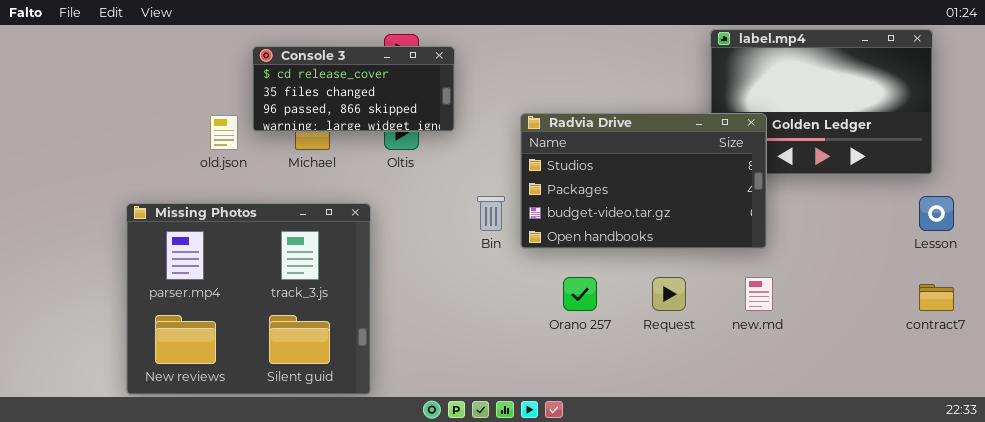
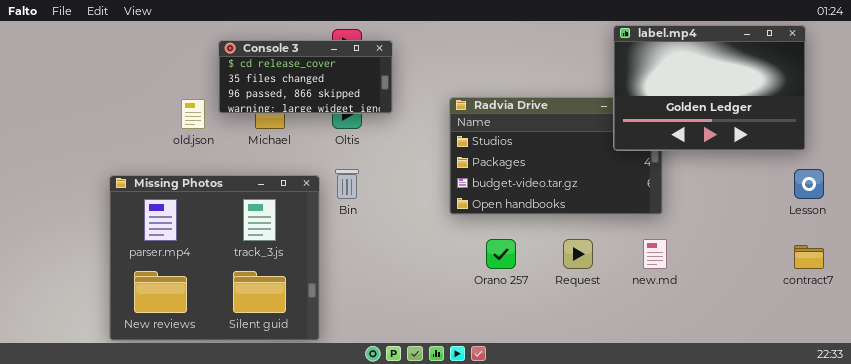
label.mp4: [710,29,933,175] -> [613,25,806,151], raised
Bin: [477,196,505,231] -> [335,169,359,199], moved

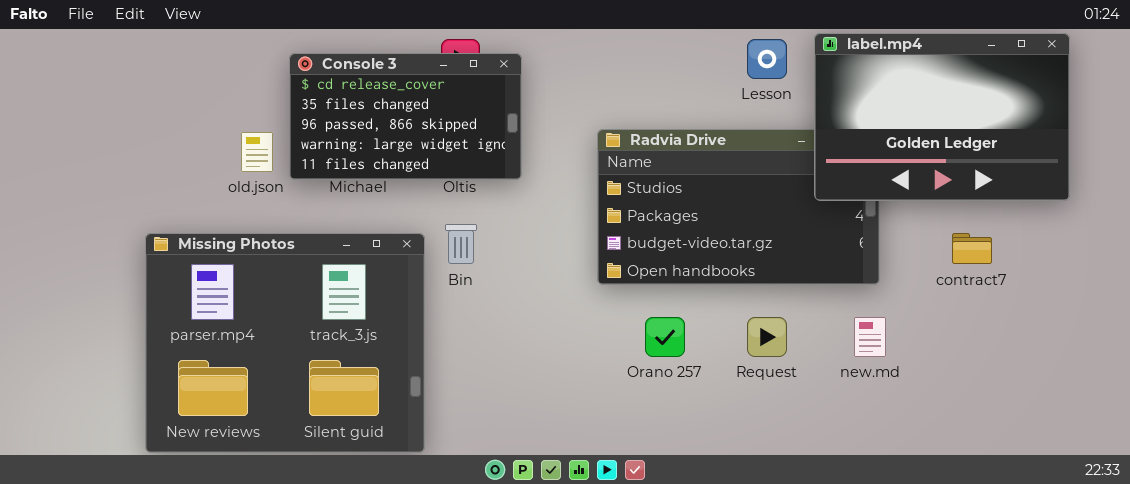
Console 3: [218,40,393,114] -> [289,53,522,180], resized
Lesson: [794,169,824,199] -> [747,39,787,79], moved
contract7: [794,245,824,269] -> [952,233,992,264], moved

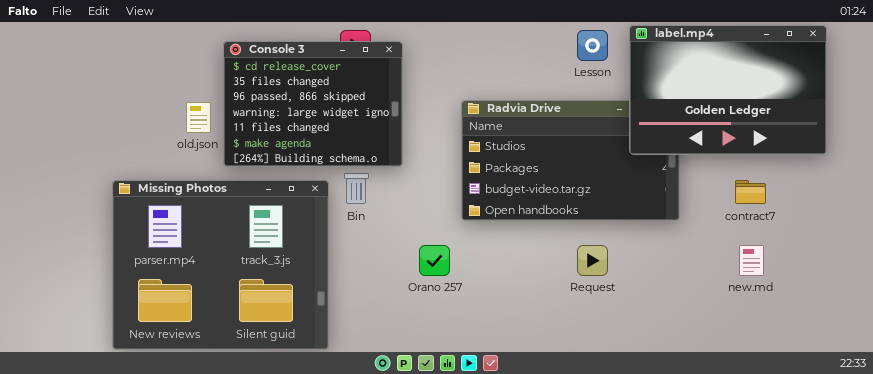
Console 3: [289,53,522,180] -> [223,41,403,167], resized
Orano 257: [645,317,685,357] -> [419,245,450,276], moved
new.md: [854,317,886,357] -> [739,245,764,276], moved

